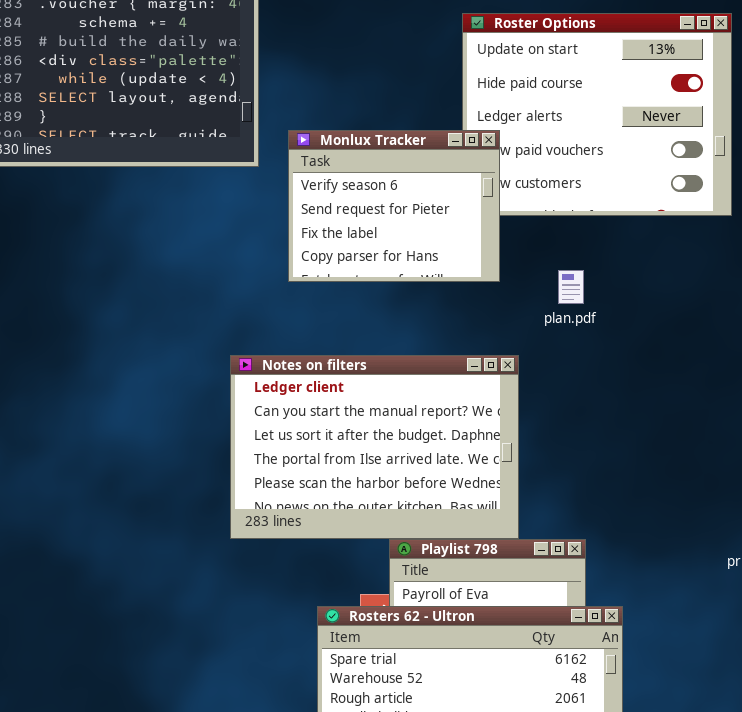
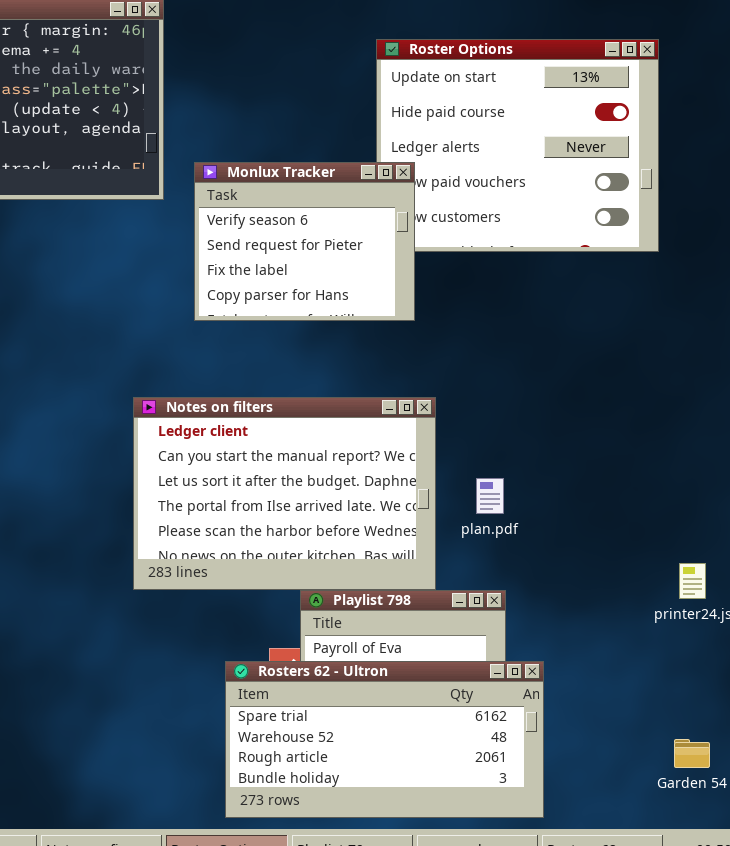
plan.pdf: [558,270,584,304] -> [476,478,504,514], moved

